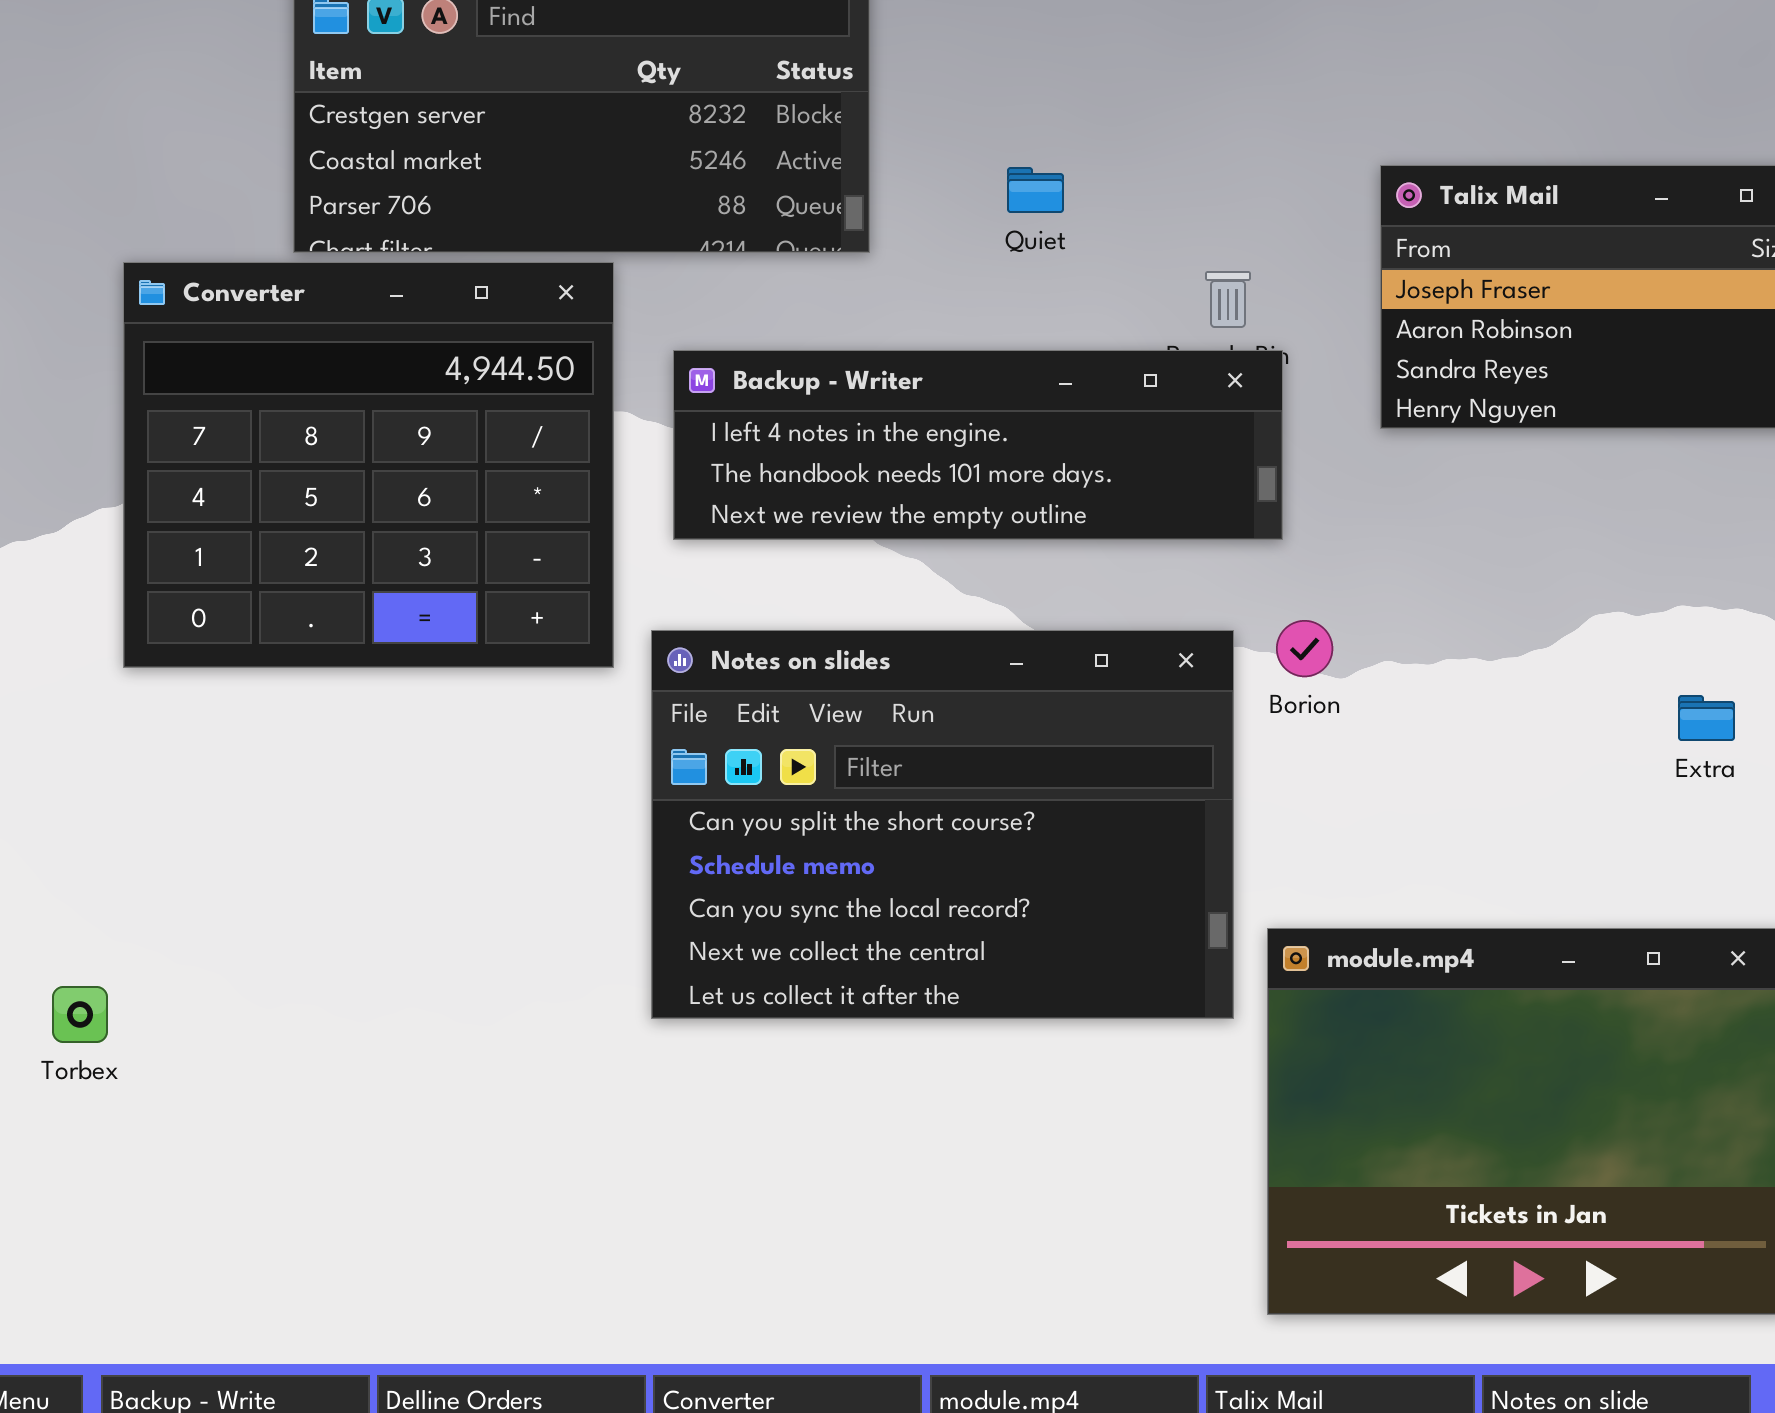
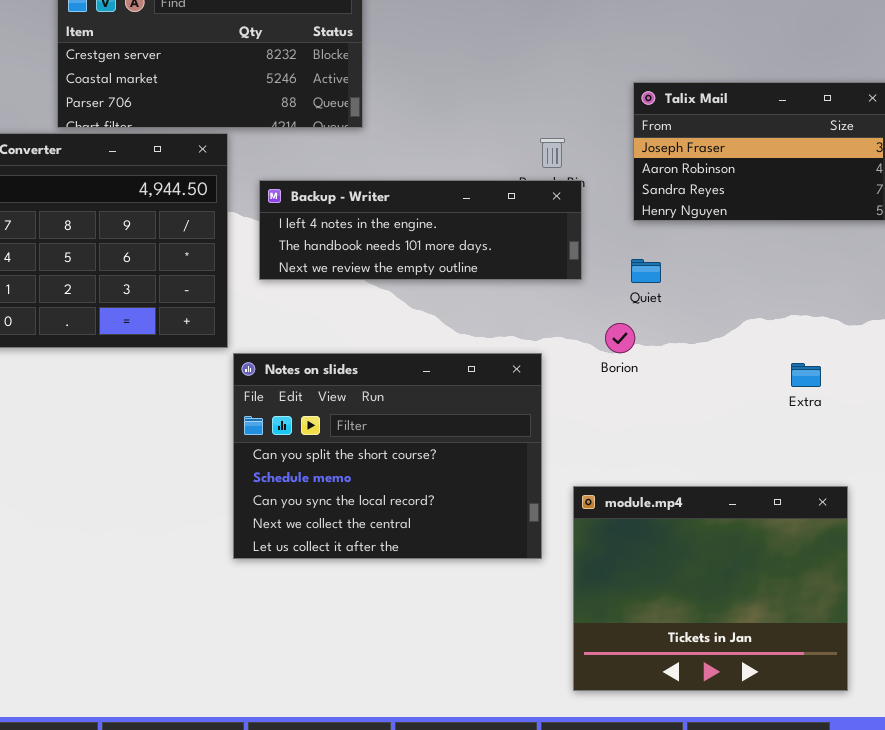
Quiet: [1007,167,1064,213] -> [631,259,661,283], moved
Borion: [1276,620,1333,677] -> [605,323,635,353], moved
Notes on slides: [651,630,1234,1019] -> [233,353,542,559], moved

